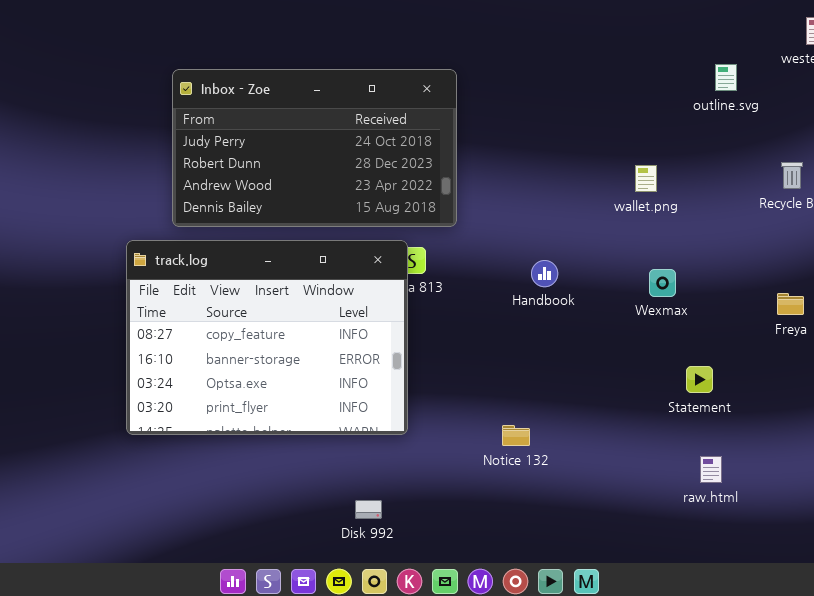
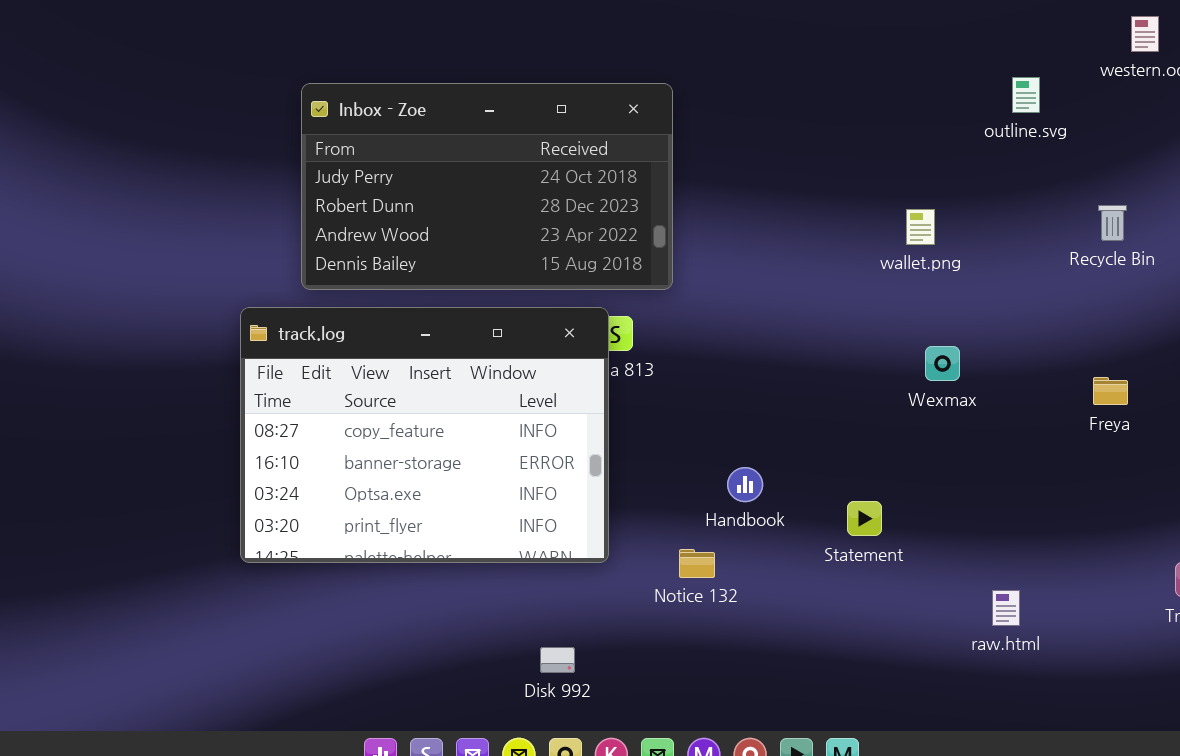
Handbook: [531,260,558,287] -> [727,467,763,502], moved
Statement: [686,366,713,393] -> [847,501,882,536], moved
Notice 132: [502,425,530,446] -> [679,549,715,578], moved

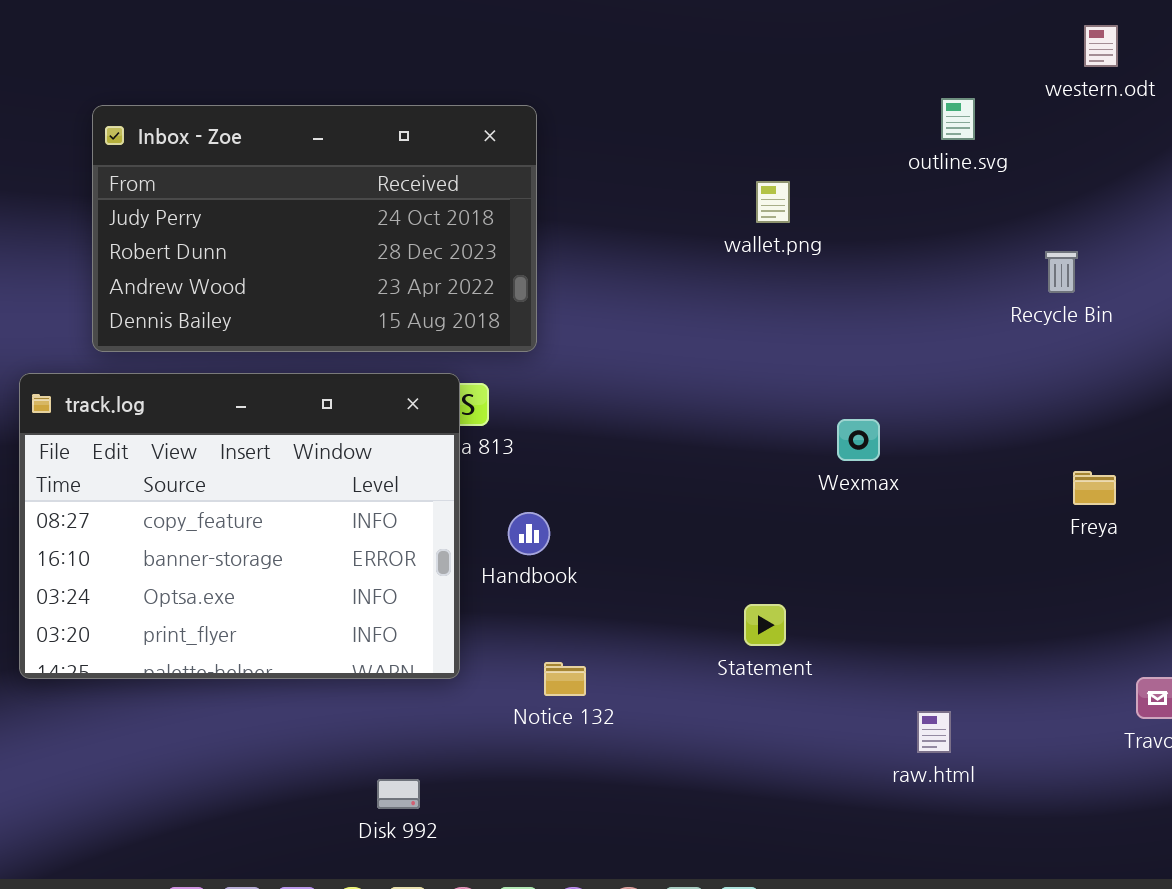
wallet.png: [906,209,935,245] -> [756,181,790,223], moved
Freya: [1093,377,1128,405] -> [1073,471,1116,505], moved
Handbook: [727,467,763,502] -> [508,512,550,555], moved

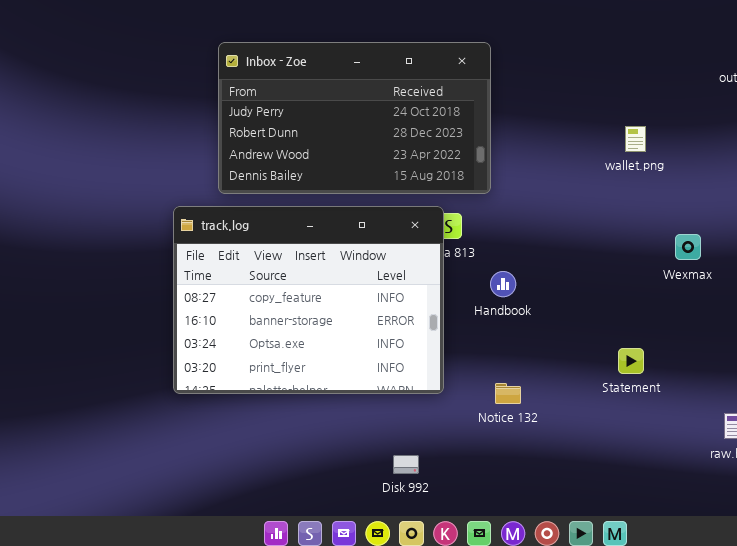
wallet.png: [756,181,790,223] -> [625,126,646,152], moved
Handbook: [508,512,550,555] -> [490,271,516,297], moved

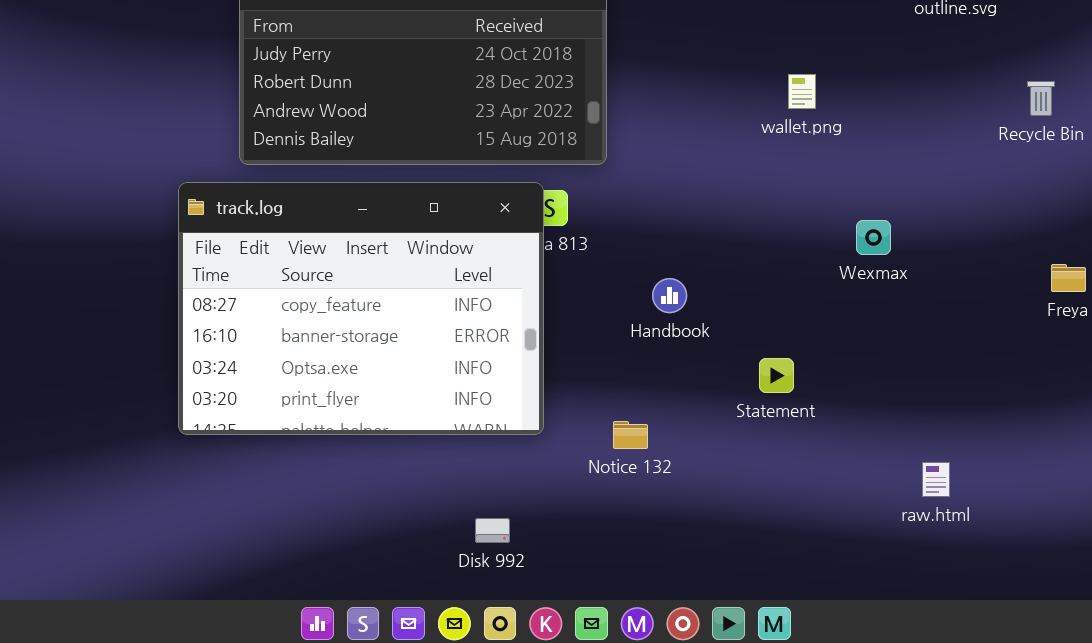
Handbook: [490,271,516,297] -> [652,278,687,313], moved
Statement: [618,348,644,374] -> [759,358,794,393], moved

